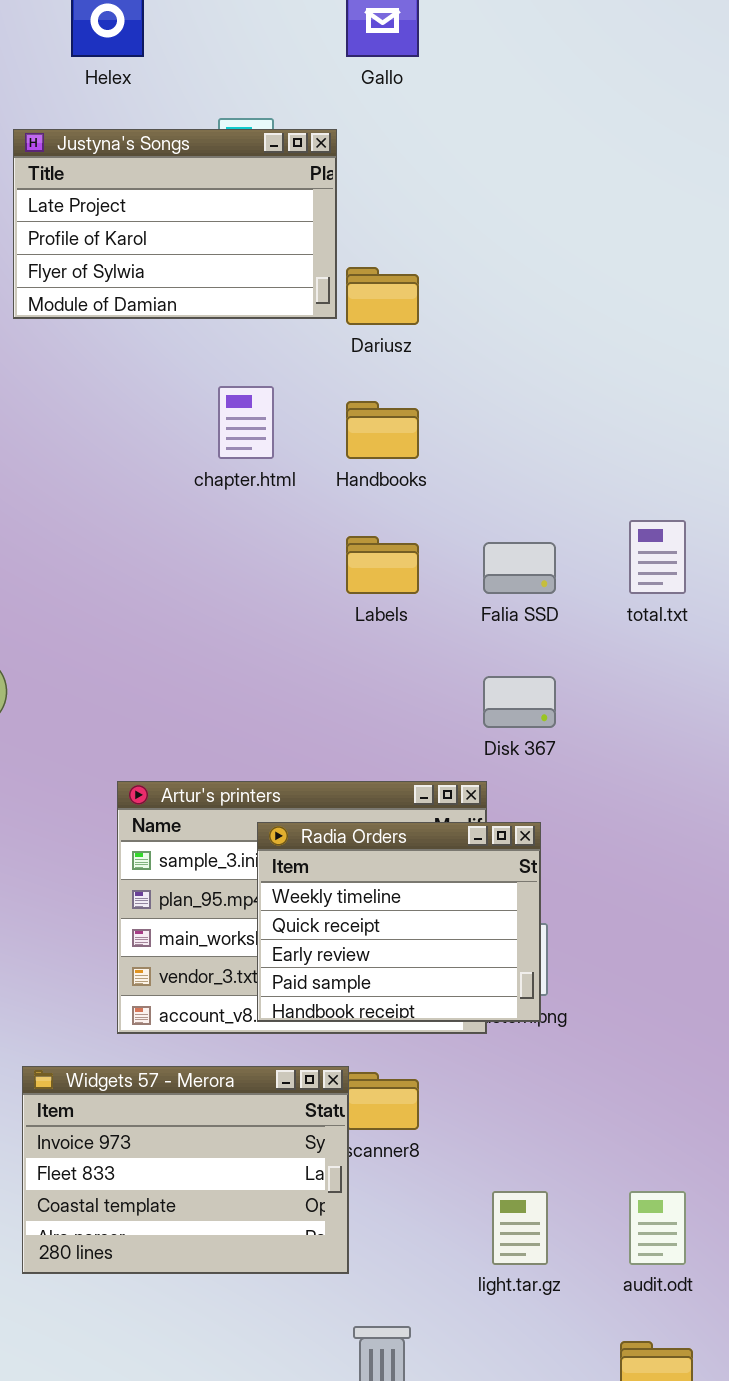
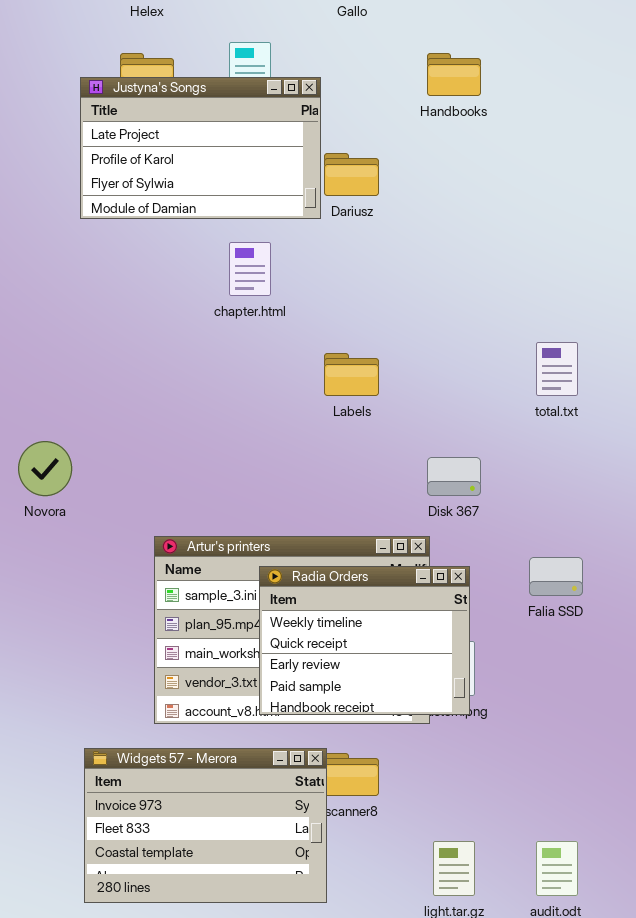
Justyna's Songs: [13,129,337,319] -> [80,77,321,219], moved
Handbooks: [346,401,419,459] -> [427,53,481,96], moved
Falia SSD: [483,542,556,594] -> [529,557,583,596], moved

